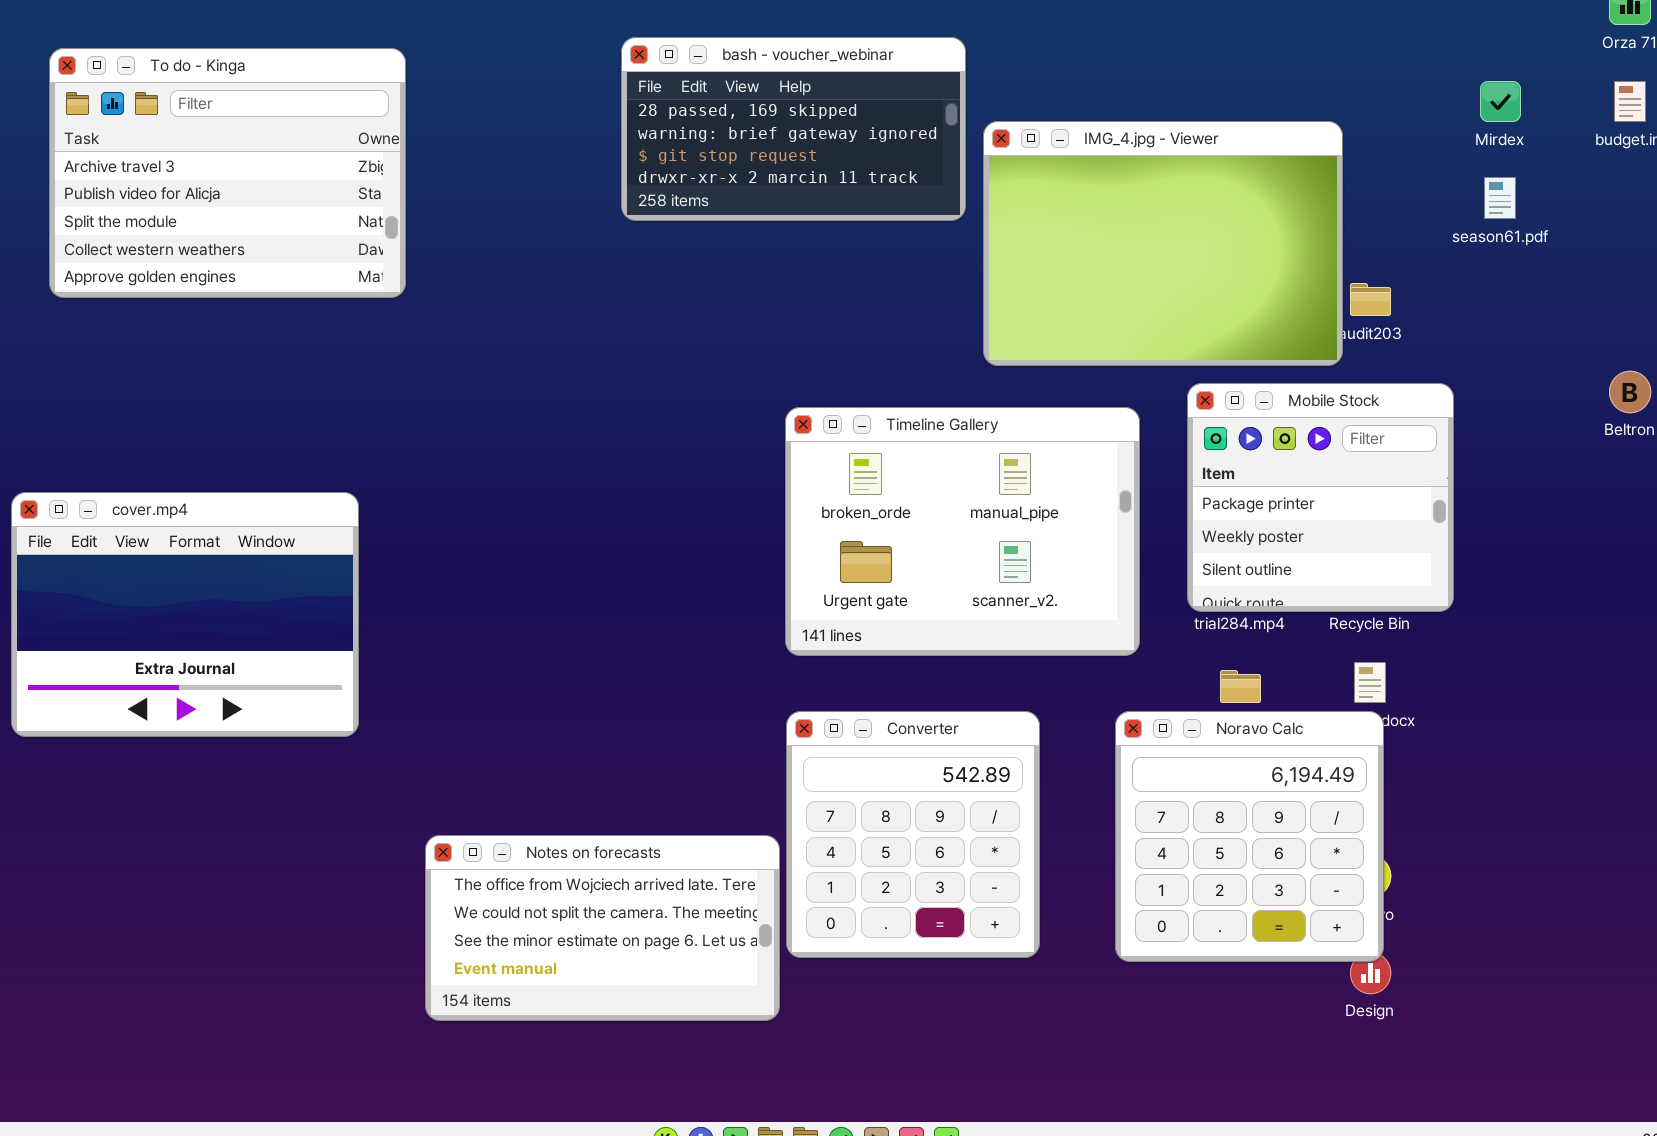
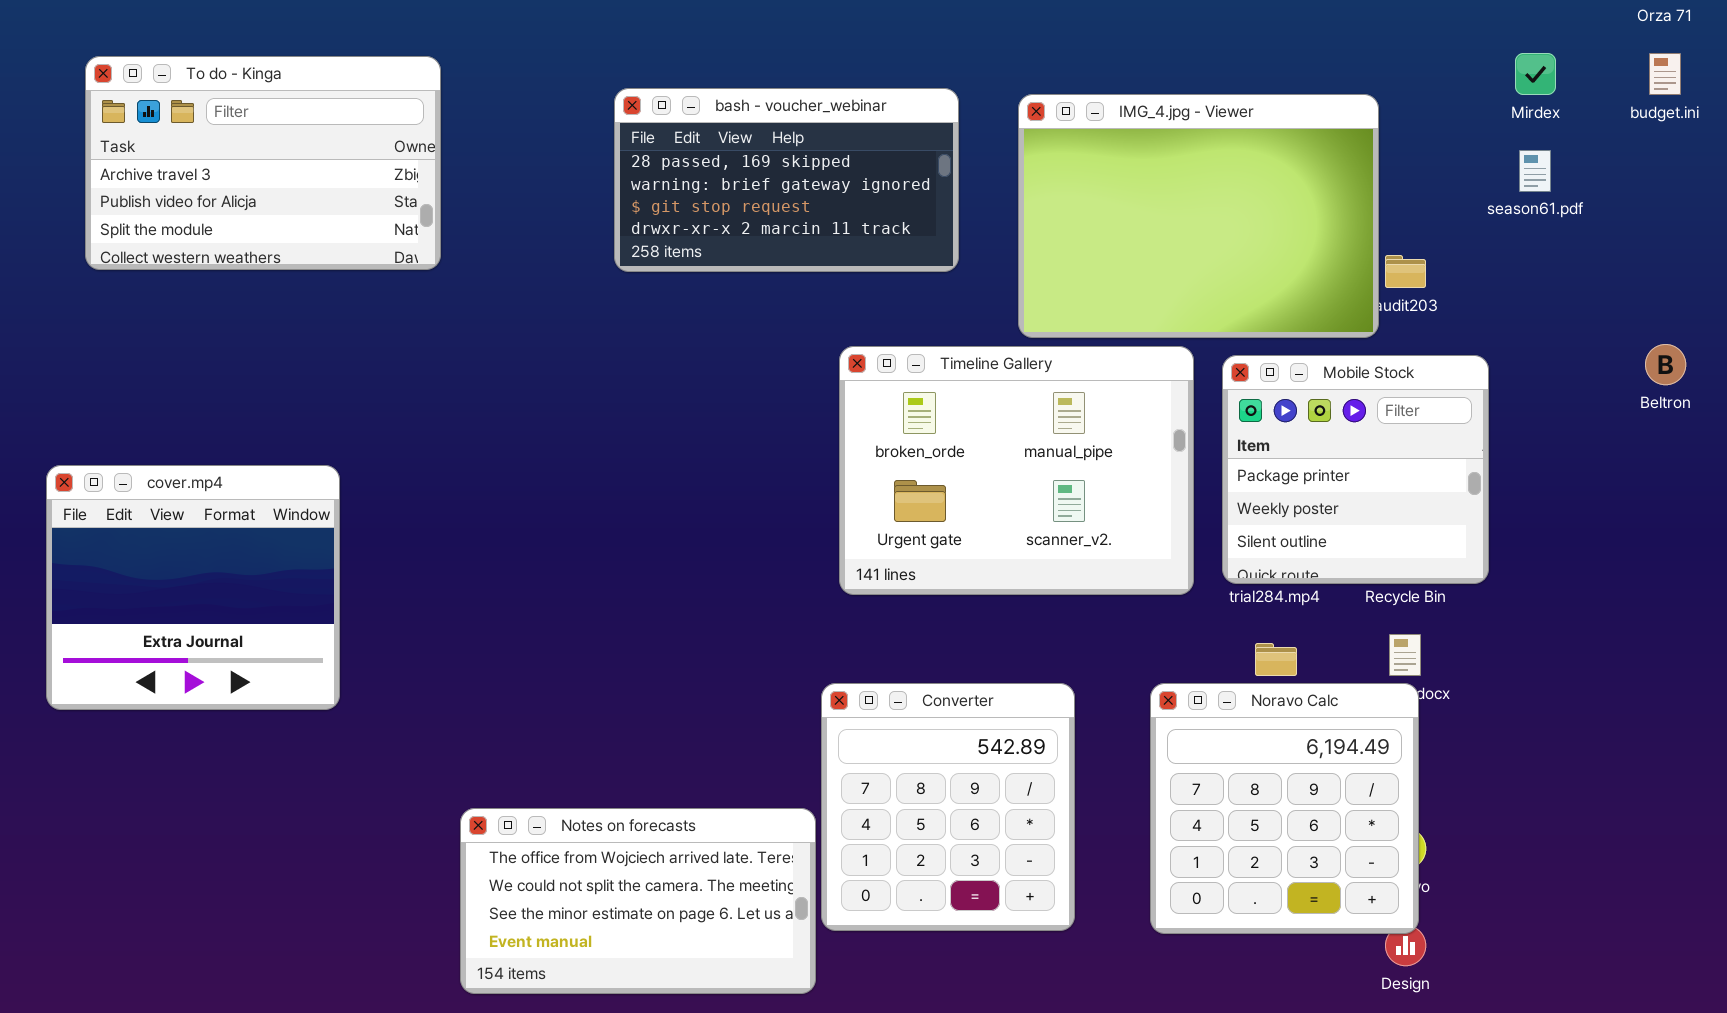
bash - voucher_webinar: [621,37,966,221] -> [614,88,959,272], moved
To do - Kinga: [49,48,406,298] -> [85,56,441,270], resized
Timeline Gallery: [785,407,1140,656] -> [839,346,1194,595], moved
cover.mp4: [11,492,359,737] -> [46,465,340,710], resized

